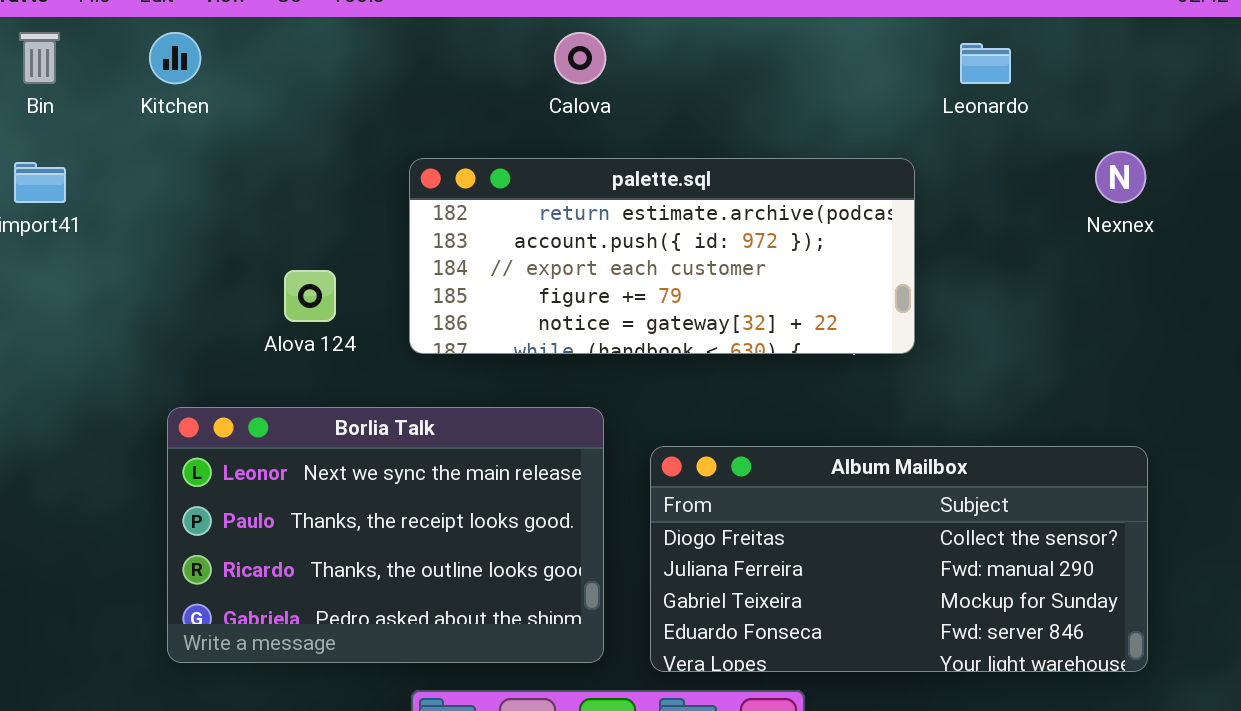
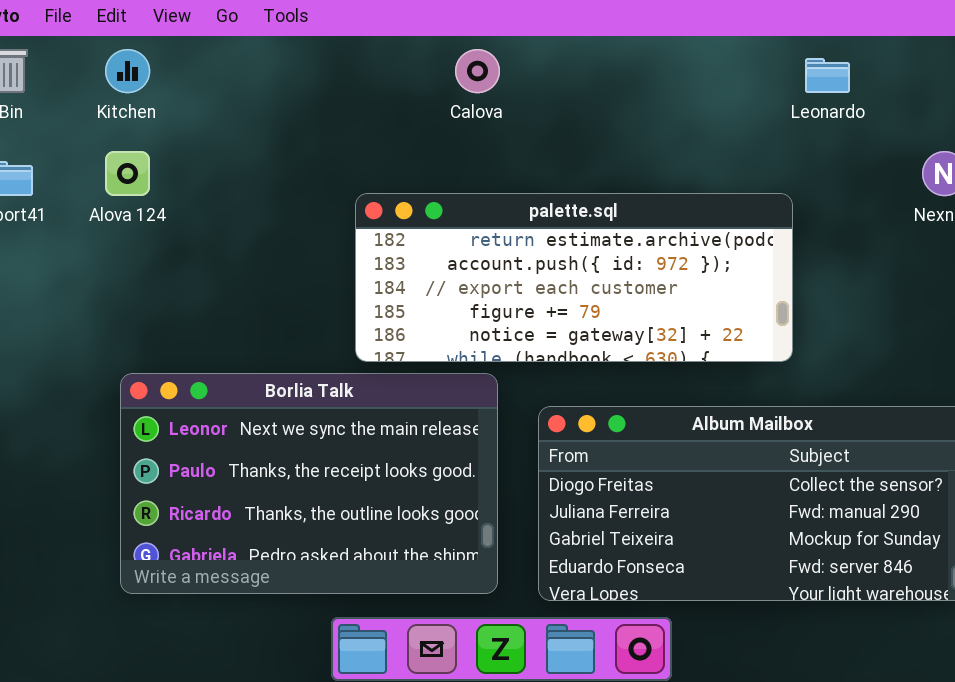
palette.sql: [409,158,915,354] -> [355,193,793,362], moved
Alova 124: [284,270,336,322] -> [105,151,150,196], moved

